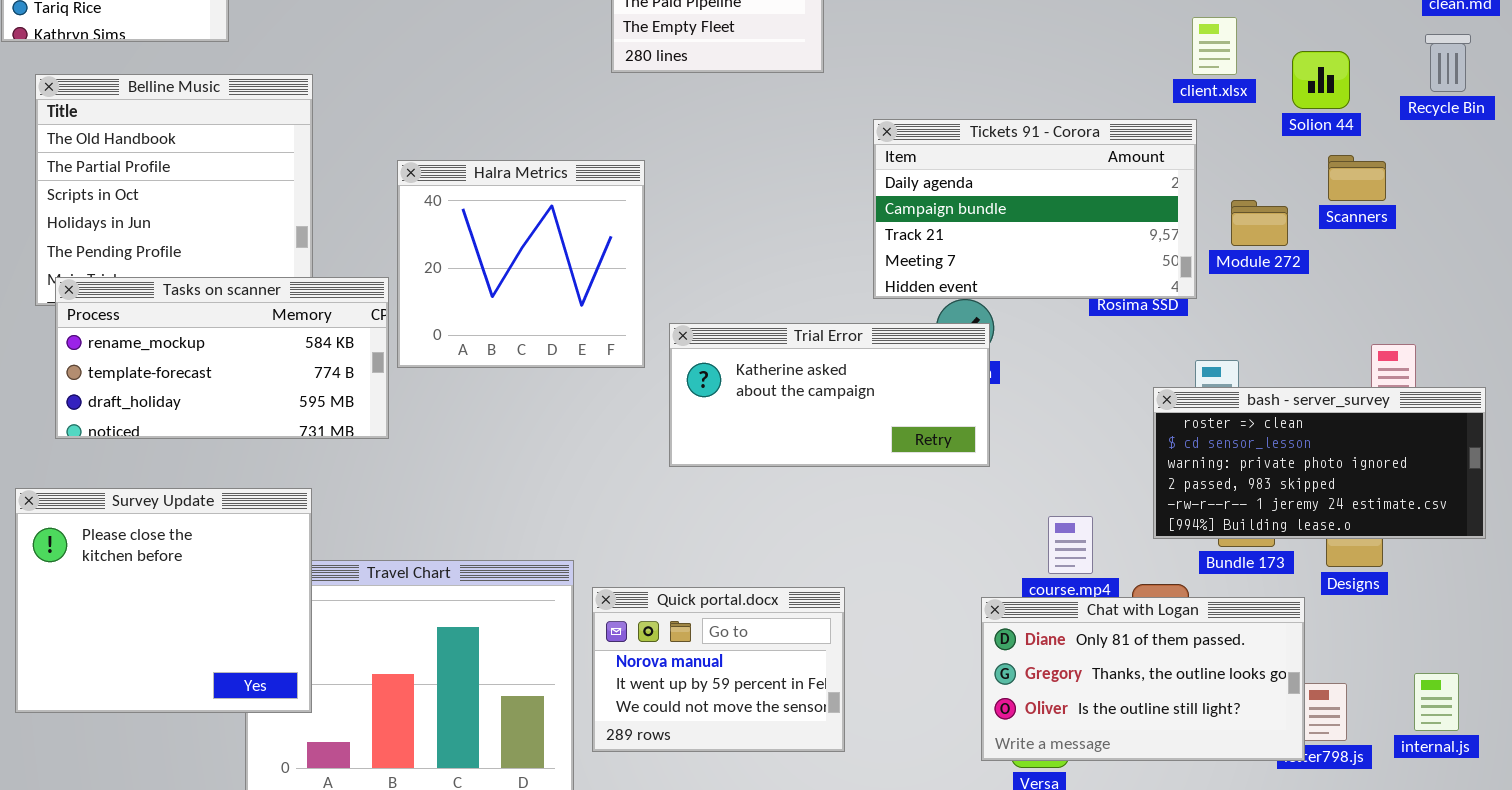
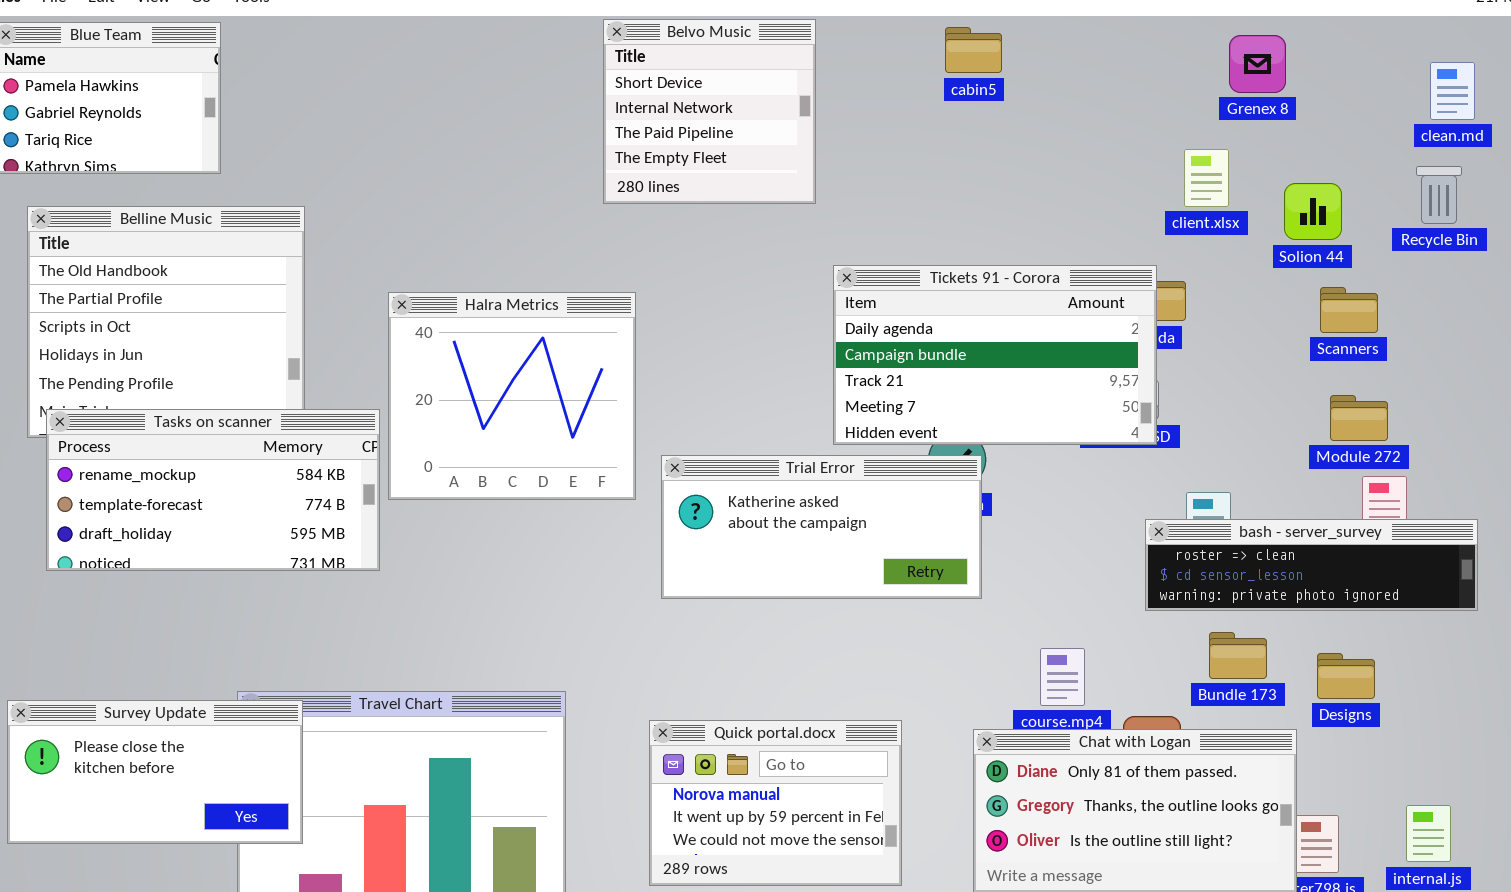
Tickets 91 - Corora: [873,119,1197,299] -> [833,265,1157,445], moved
Module 272: [1231,200,1288,246] -> [1330,395,1388,441], moved
bash - server_survey: [1153,387,1486,539] -> [1145,519,1478,611], resized
Survey Update: [15,488,312,713] -> [7,700,303,844], resized
Quick portal.docx: [592,587,845,752] -> [649,720,902,886], moved

